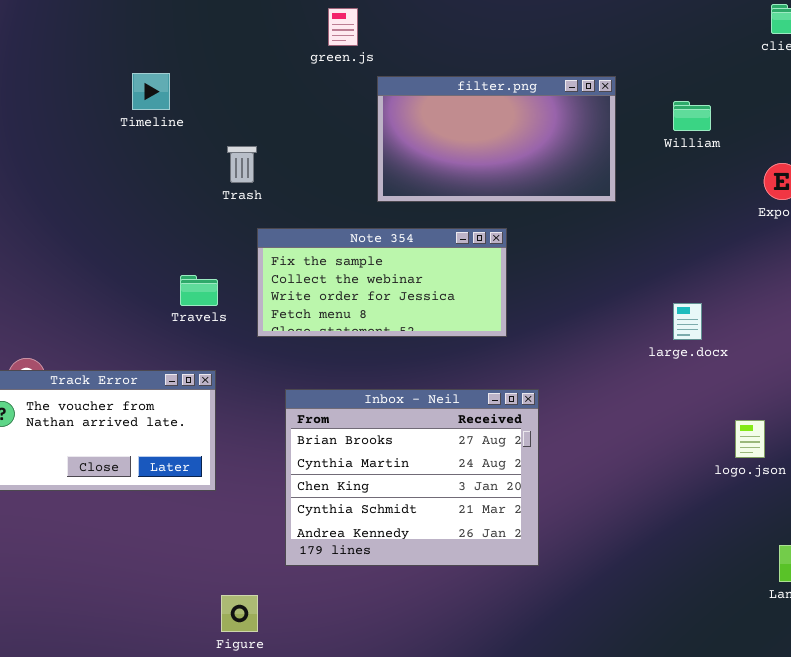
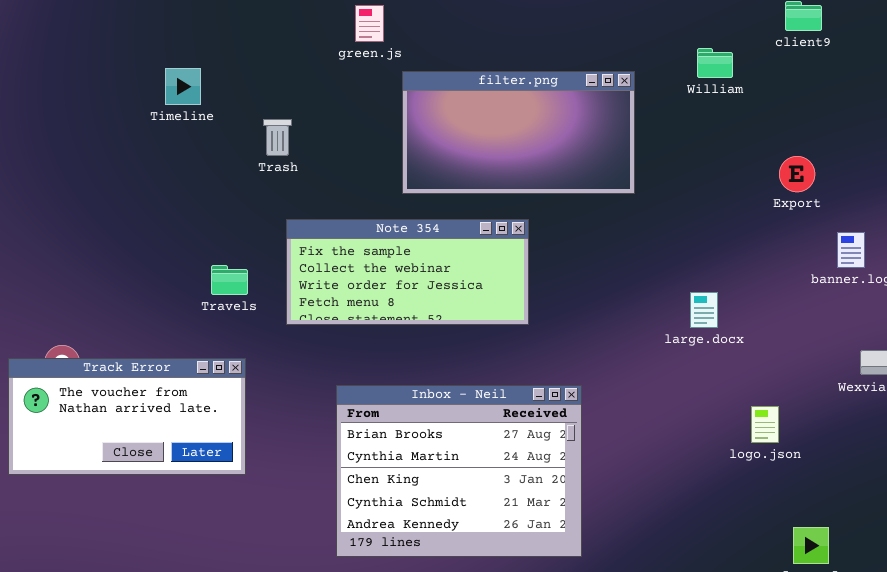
William: [673,101,711,131] -> [697,48,733,78], moved
Trash: [227,146,257,183] -> [263,119,292,156], moved
Inbox - Neil: [285,389,539,566] -> [336,385,582,557], moved

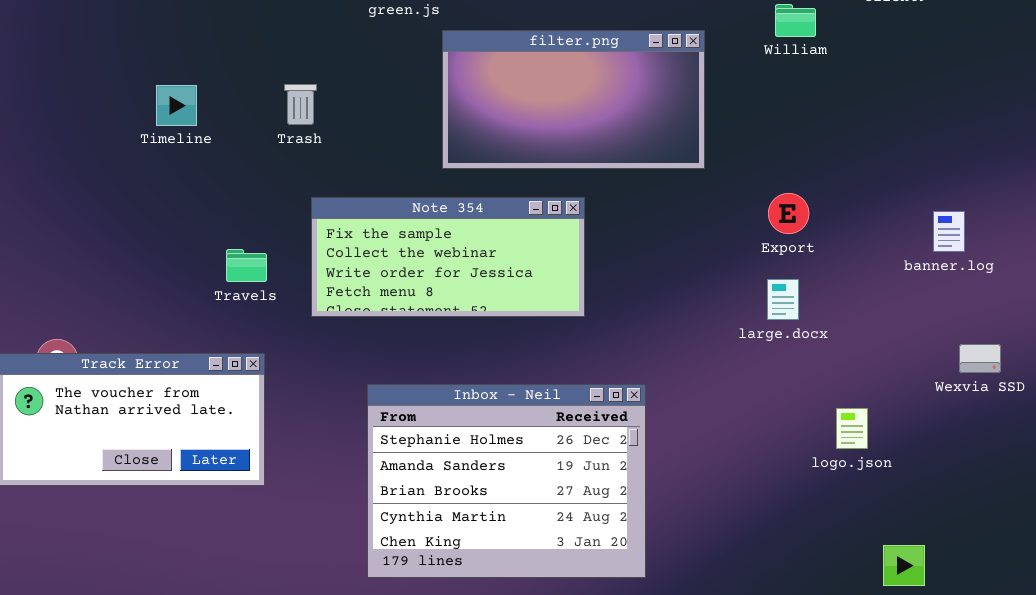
Timeline: [165,68,201,105] -> [156,85,197,126], moved
Export: [779,156,815,192] -> [768,193,809,234], moved
Inbox - Neil: [336,385,582,557] -> [367,384,646,578], scrolled up 2 rows

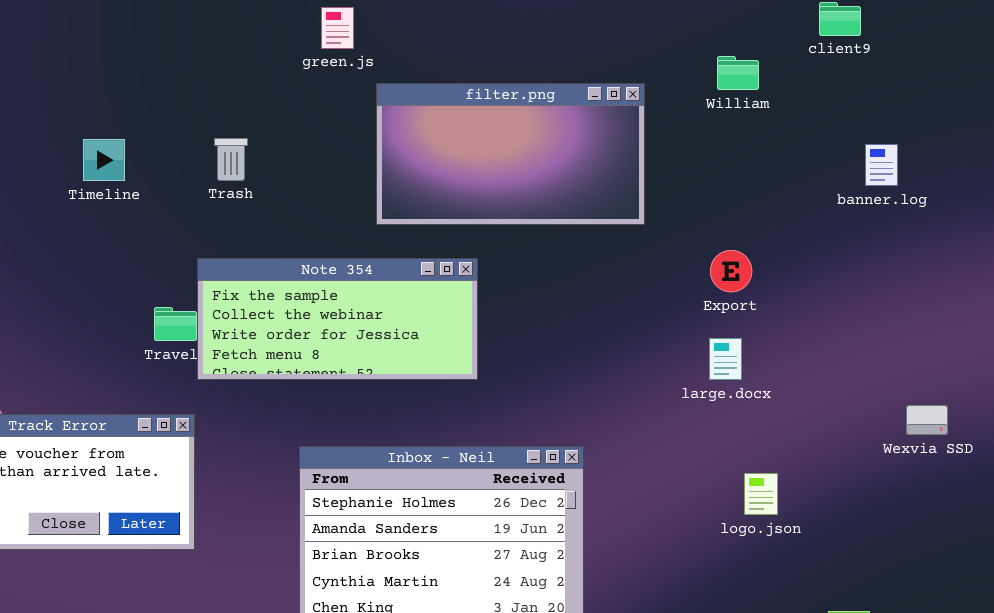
Note 354: [311,197,585,317] -> [197,258,478,380], moved
banner.log: [933,211,965,252] -> [865,144,898,186], moved
logo.json: [836,408,868,449] -> [744,473,778,515], moved

